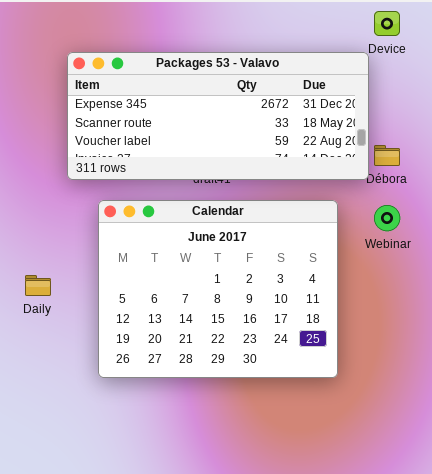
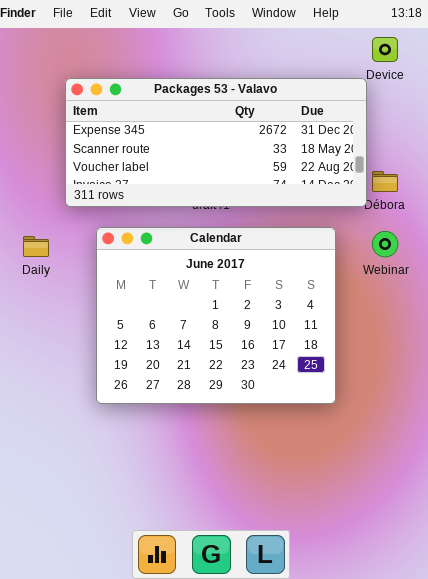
Daily: [25,275,51,296] -> [23,236,49,257], moved

